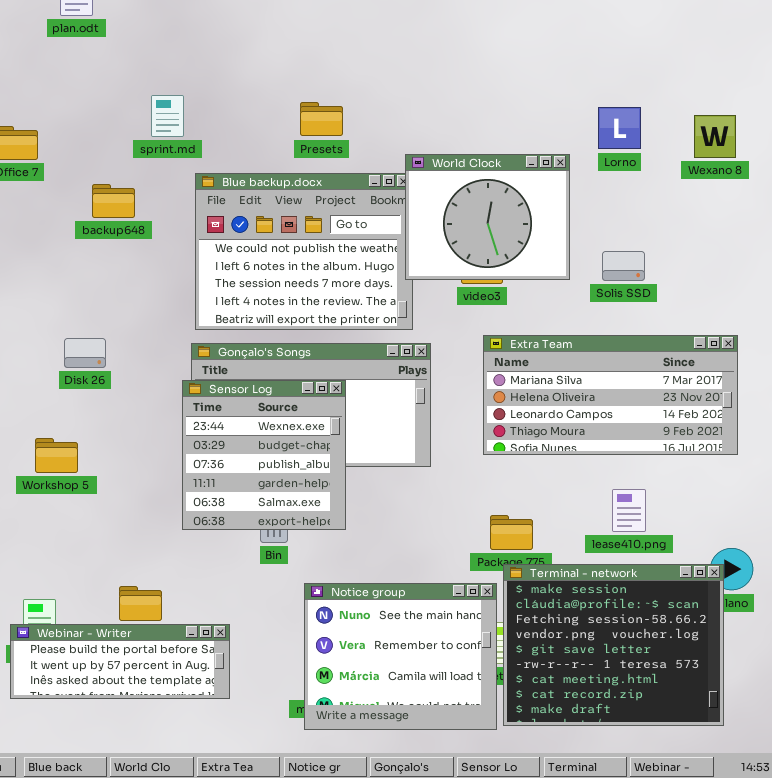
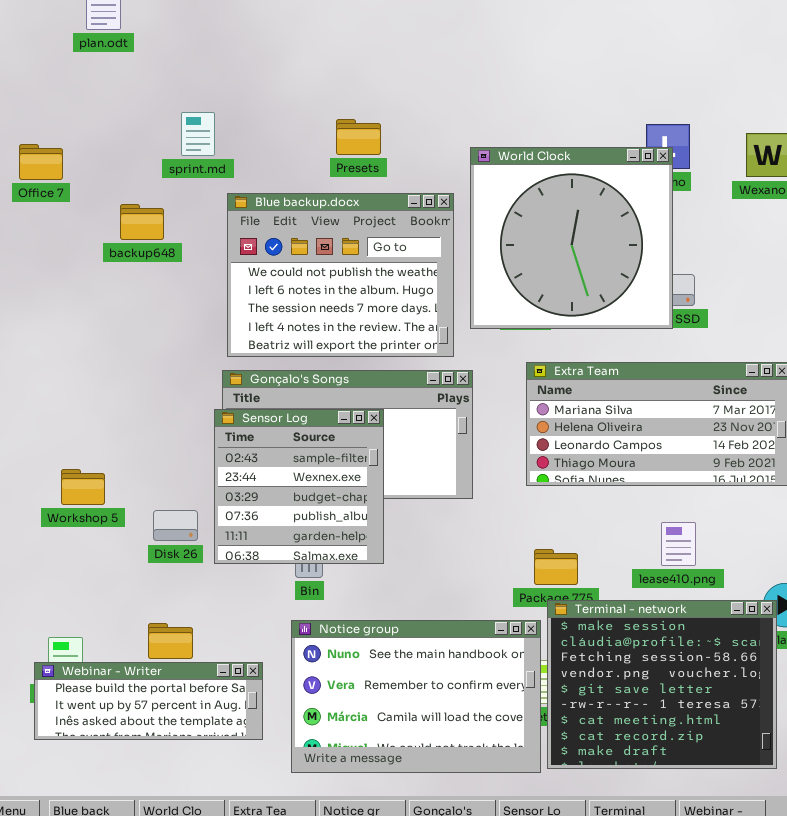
World Clock: [405,154,570,280] -> [470,147,673,329], moved, resized
Disk 26: [64,338,106,368] -> [153,510,198,541], moved
Sensor Log: [182,380,346,530] -> [214,409,384,564], scrolled up 1 row
Notice group: [304,583,497,730] -> [291,620,541,773], resized

